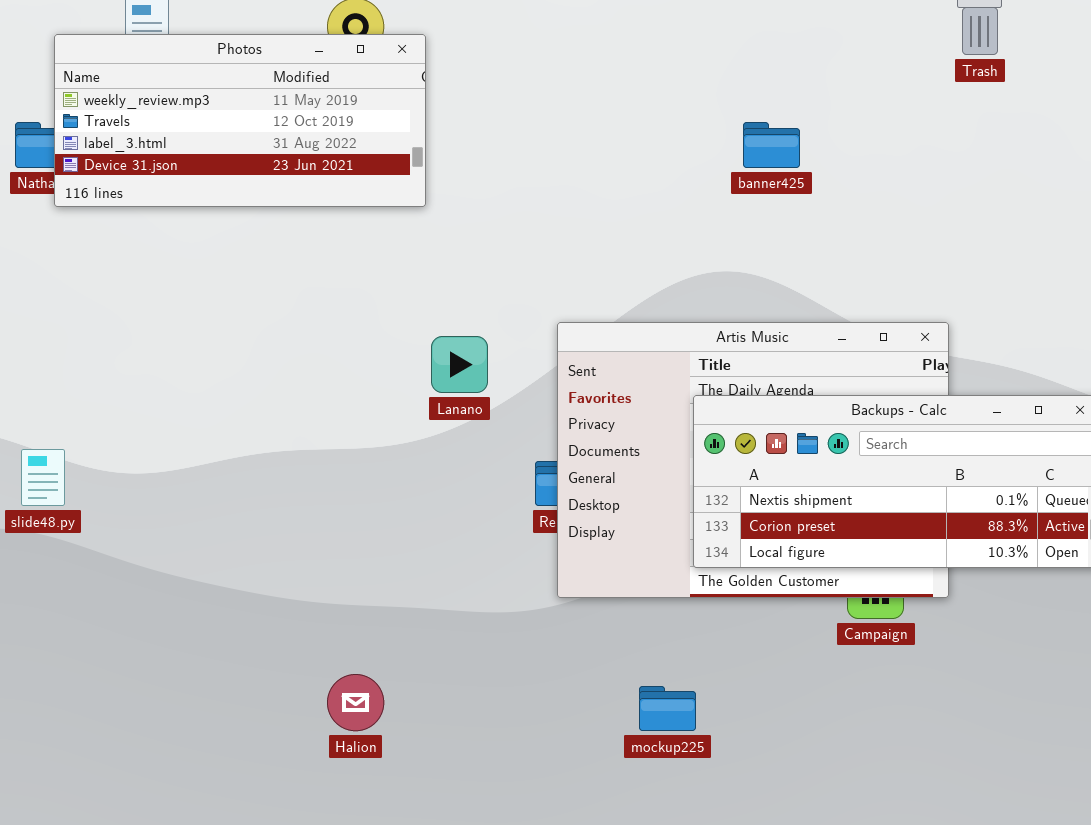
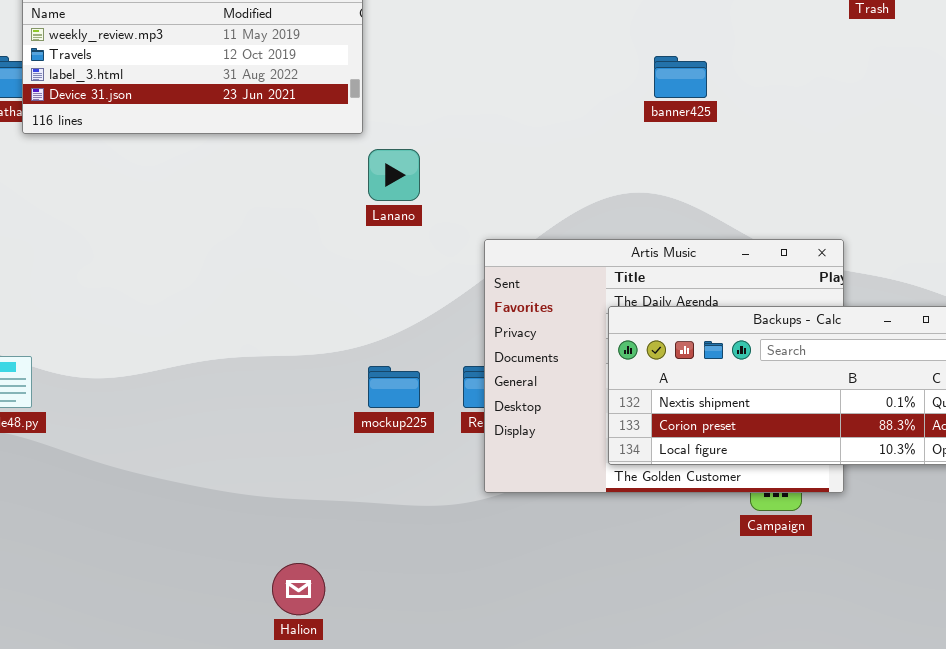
Lanano: [431,336,488,393] -> [368,149,420,201], moved
mockup225: [639,686,696,731] -> [368,366,420,408], moved

